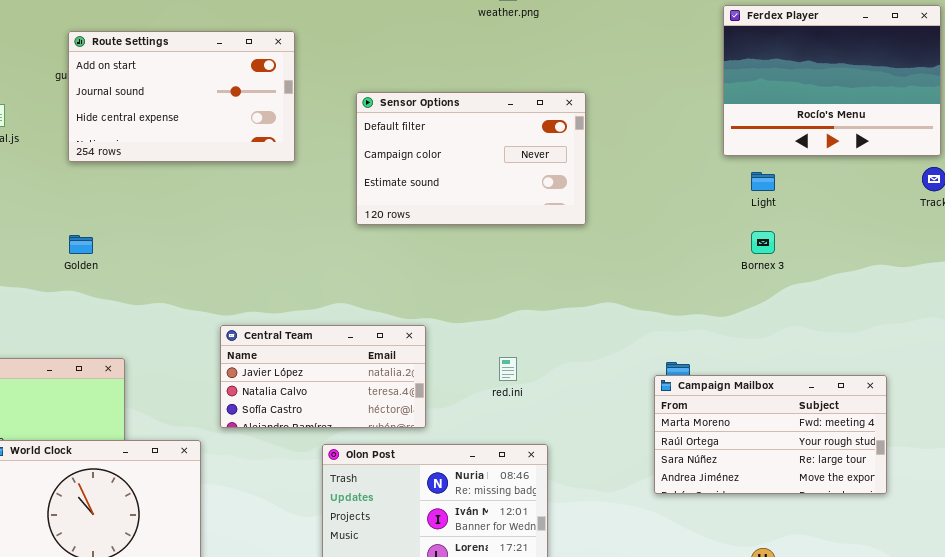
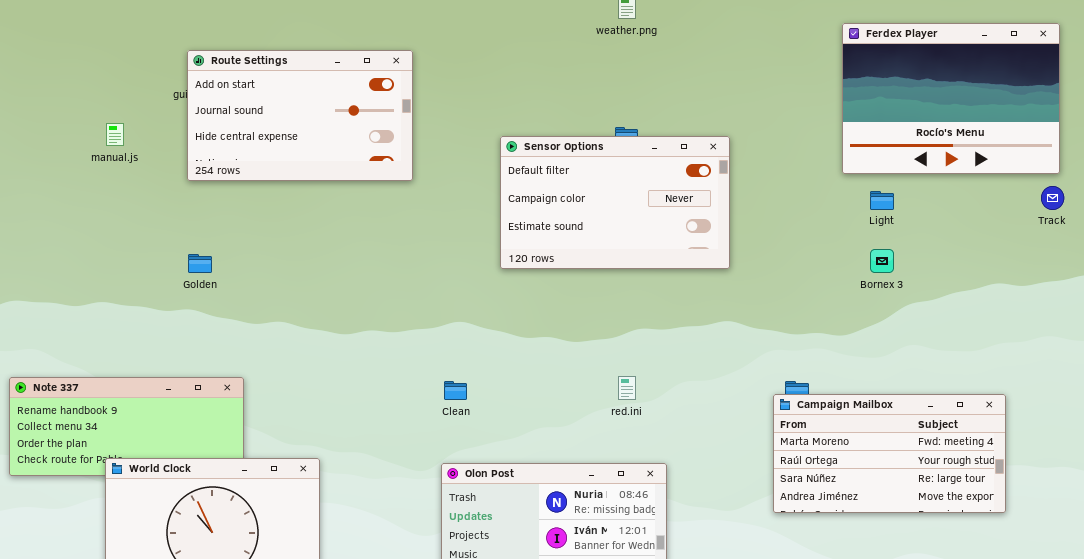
Sensor Options: [356,92,586,225] -> [500,136,730,269], moved
Central Team: [220,325,426,428] -> none, closed

